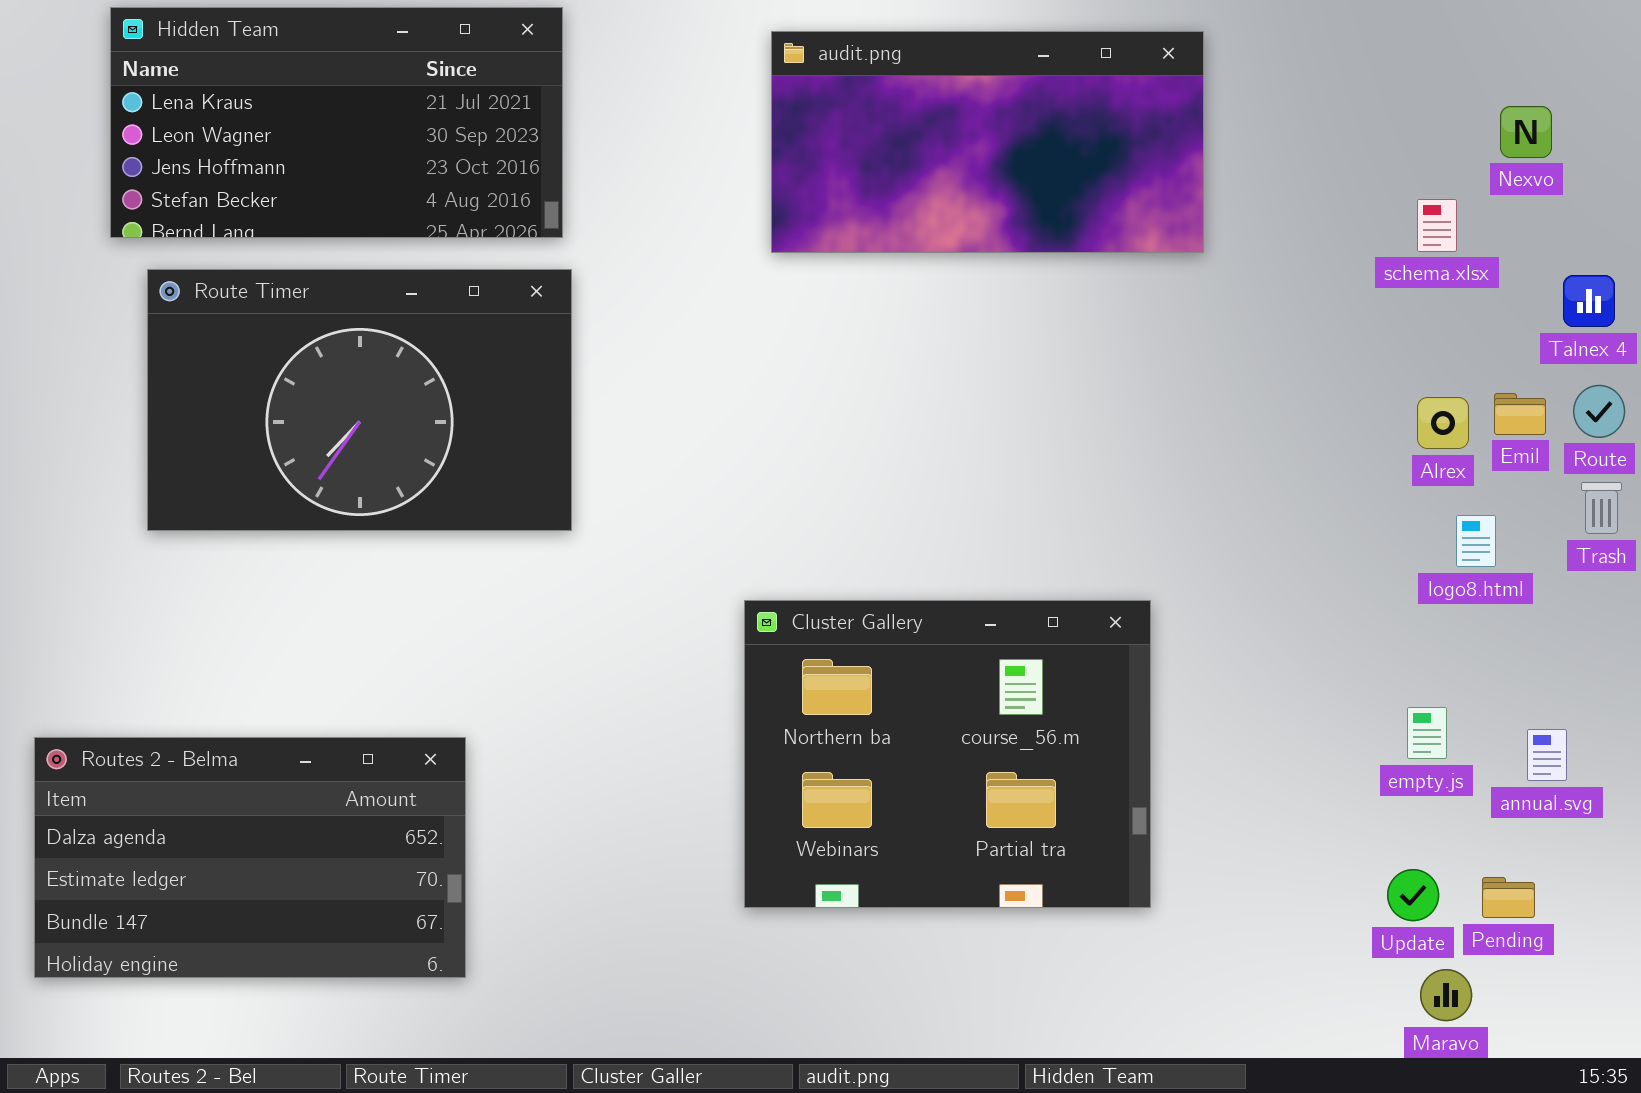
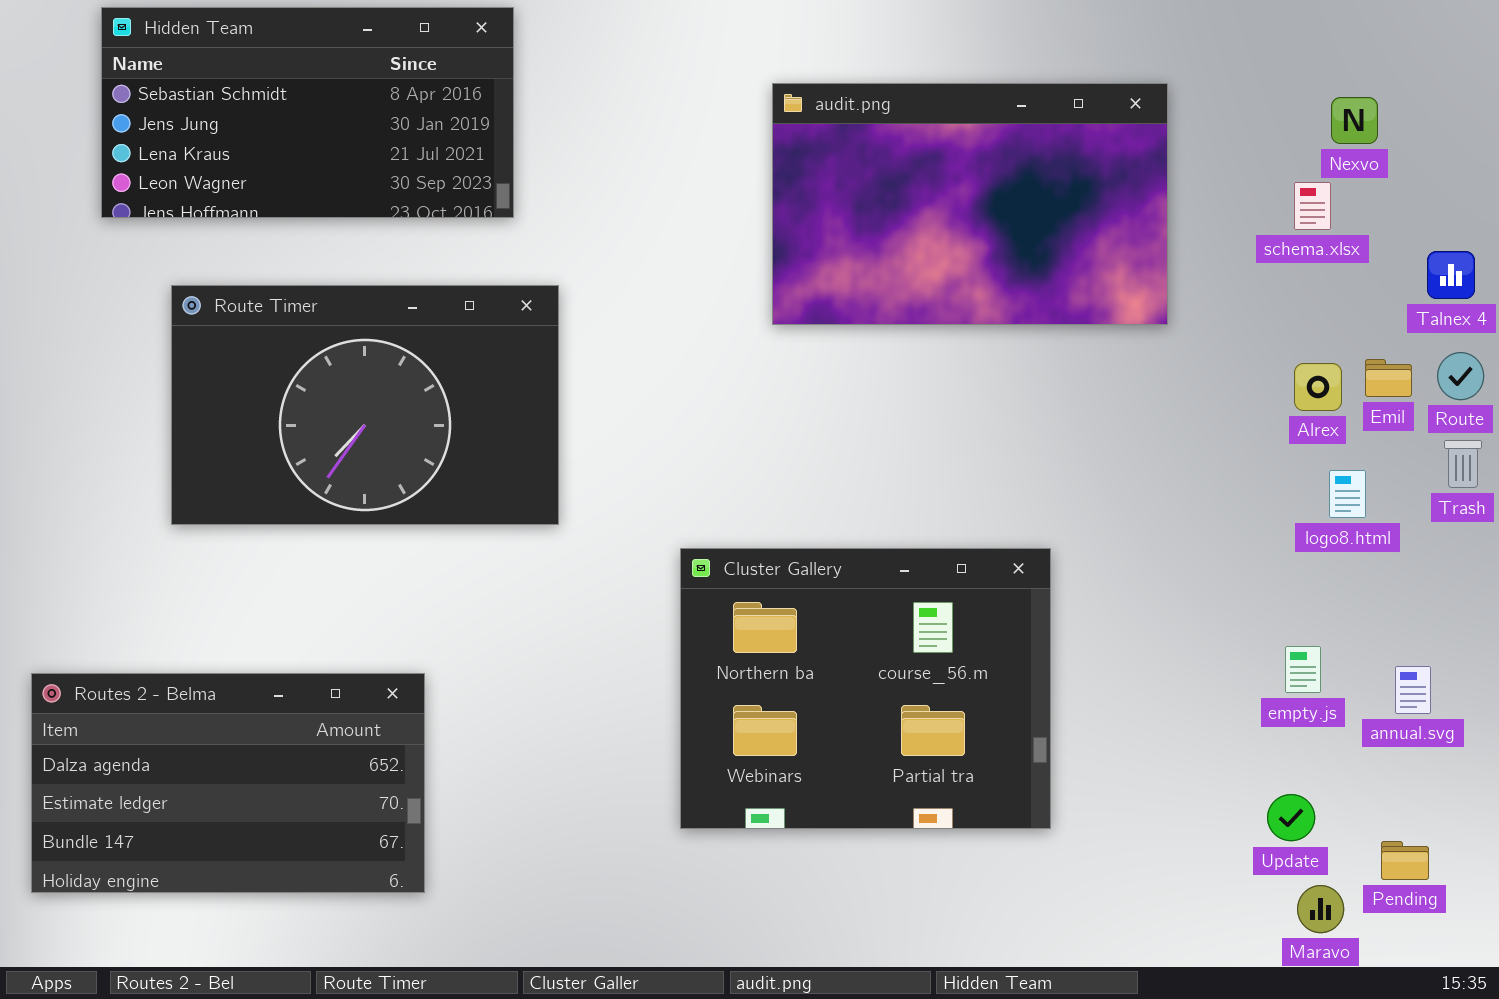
Hidden Team: [110,7,563,238] -> [101,7,514,218], scrolled up 2 rows
audit.png: [771,31,1204,253] -> [772,83,1168,325], moved, resized
Nexvo: [1500,106,1552,158] -> [1331,97,1378,144], moved
Route Timer: [147,269,572,531] -> [171,285,559,525], moved
Pending: [1482,877,1535,918] -> [1381,841,1429,880], moved

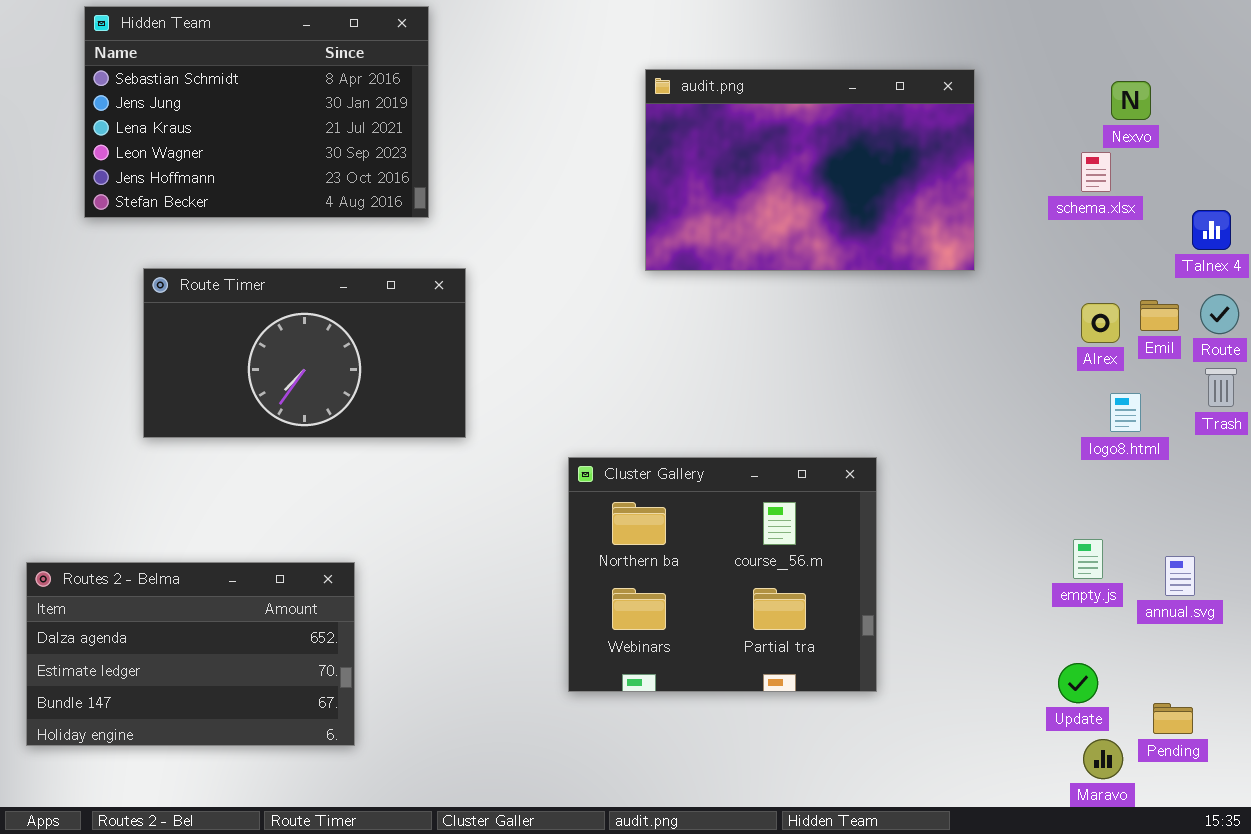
Hidden Team: [101,7,514,218] -> [84,6,429,218], resized
Route Timer: [171,285,559,525] -> [143,268,466,438], resized

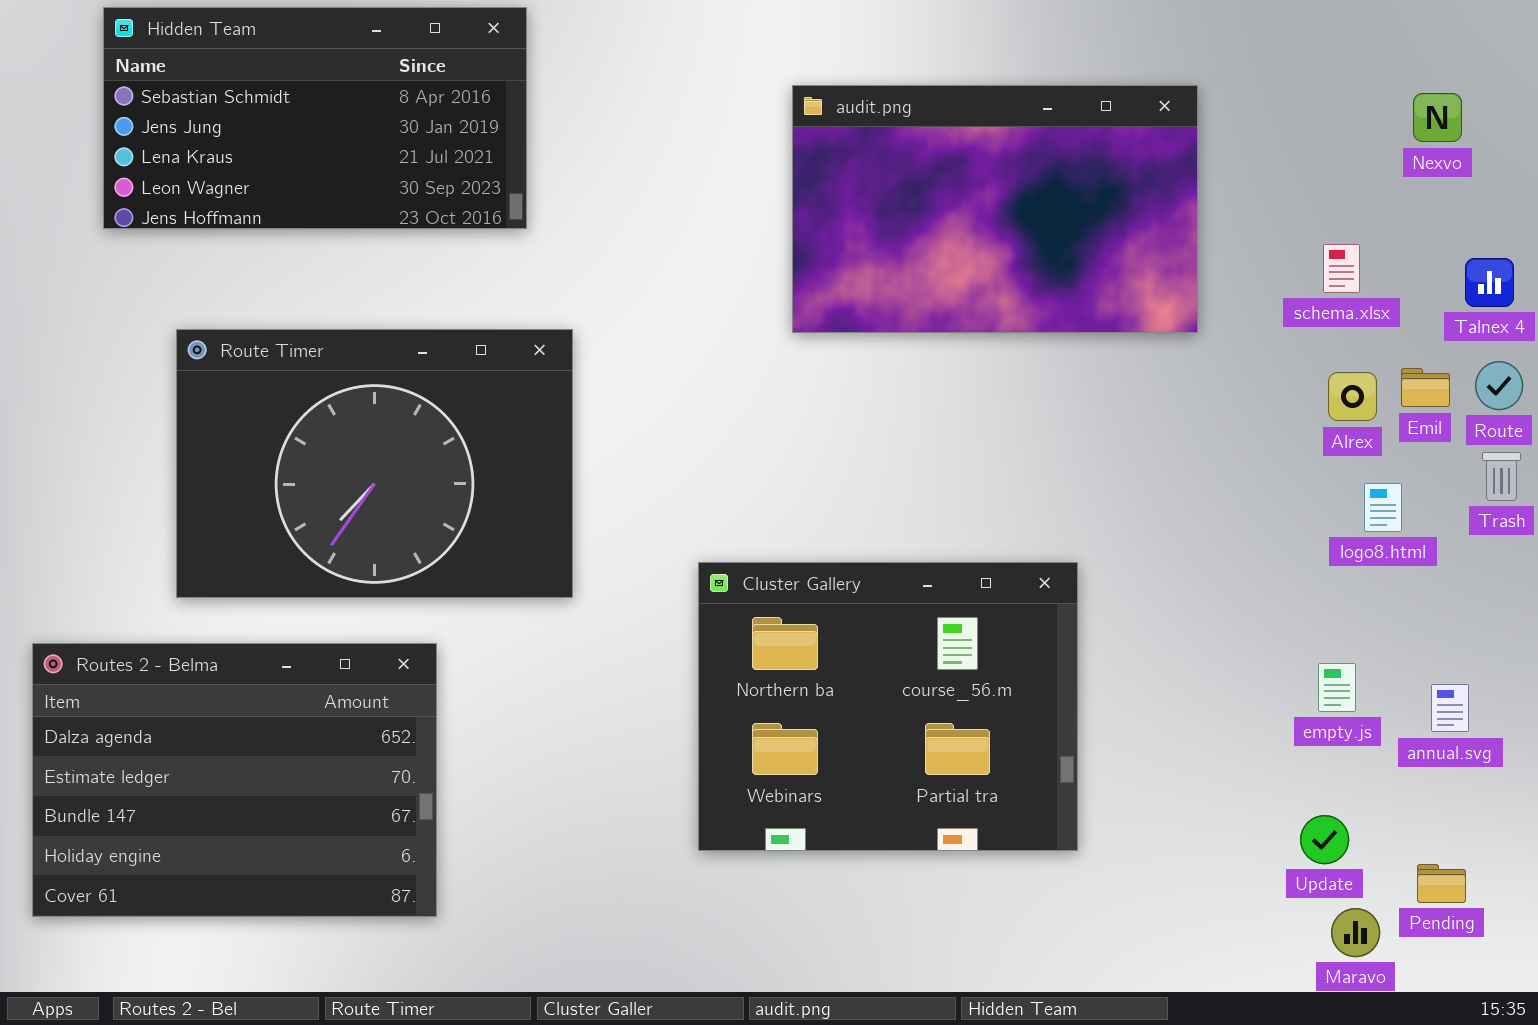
Hidden Team: [84,6,429,218] -> [103,7,527,229], resized
Nexvo: [1111,81,1151,120] -> [1413,93,1462,142], moved
schema.xlsx: [1081,152,1111,192] -> [1323,244,1360,293], moved
Route Timer: [143,268,466,438] -> [176,329,573,598], resized
Routes 2 - Belma: [26,562,355,746] -> [32,643,437,917], resized

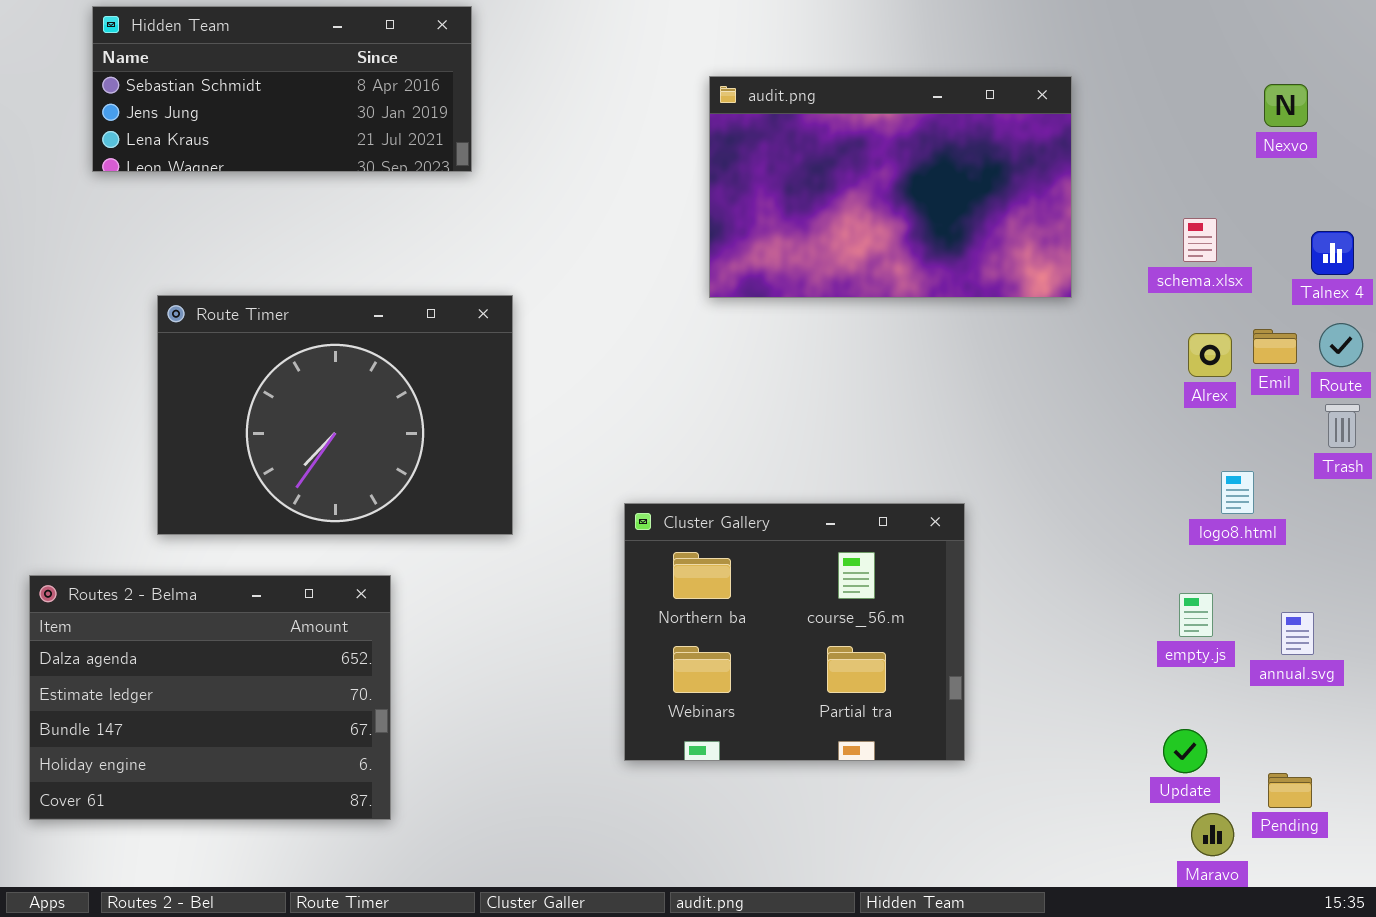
Hidden Team: [103,7,527,229] -> [92,6,472,172], resized
logo8.html: [1364,483,1402,532] -> [1221,471,1254,514], moved

